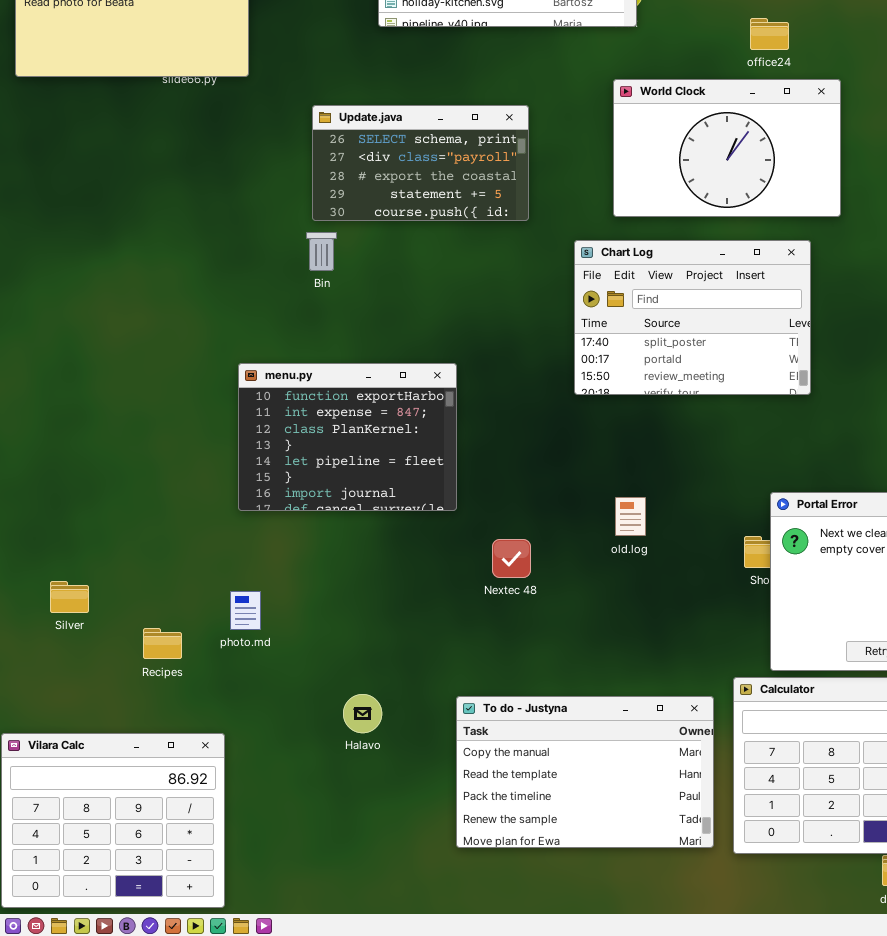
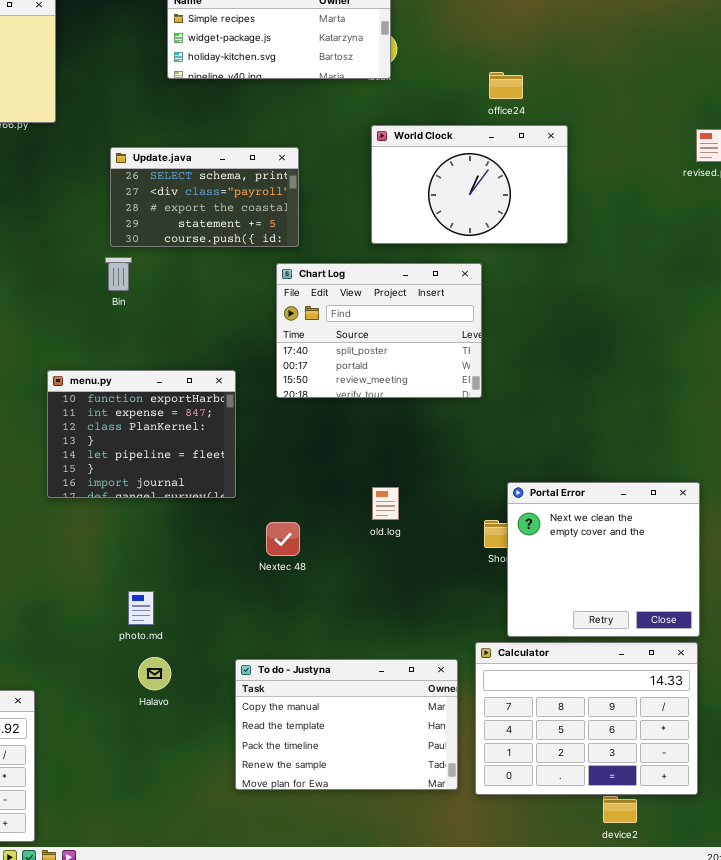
Chart Log: [574,240,811,395] -> [276,263,482,398], moved
photo.md: [230,591,261,630] -> [128,591,154,625], moved

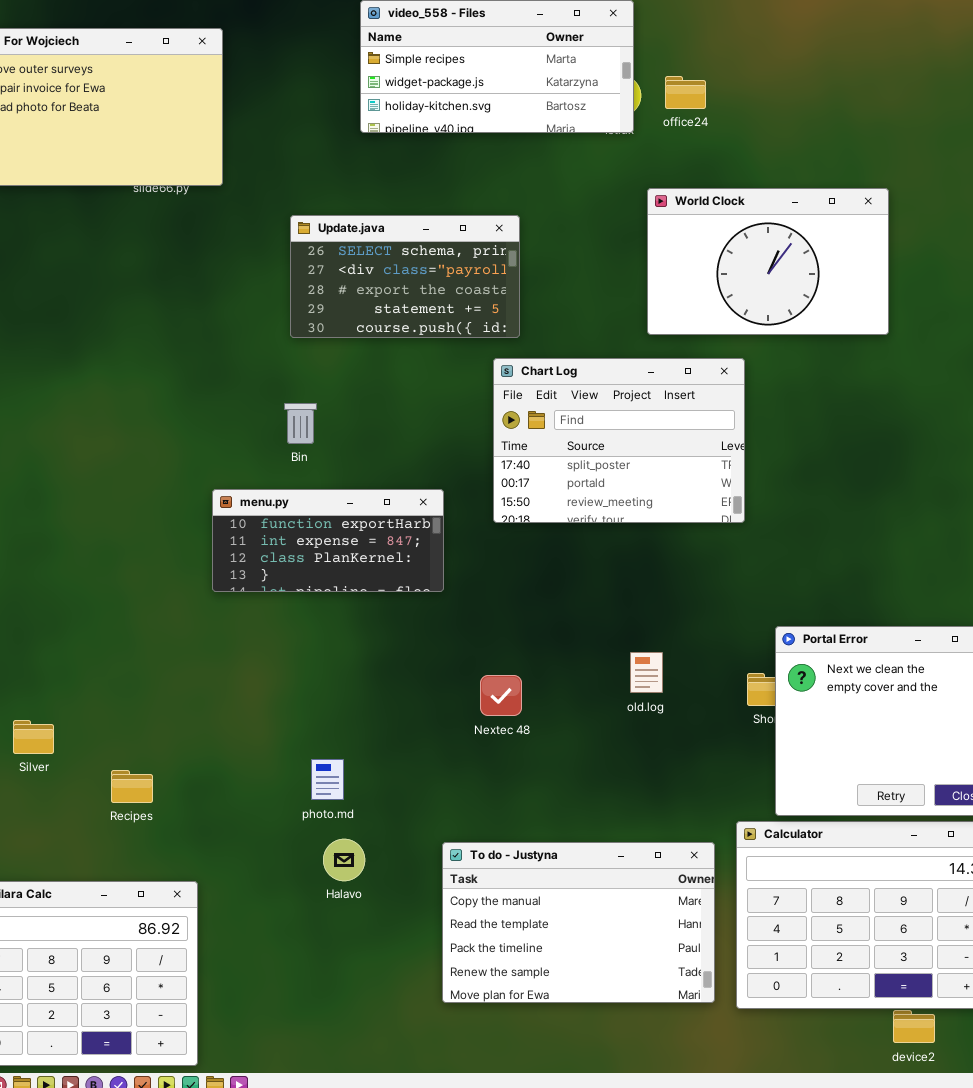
office24: [489,72,523,99] -> [665,76,706,109], moved
World Clock: [371,125,568,244] -> [647,188,889,335], moved
Bin: [105,257,132,291] -> [284,403,317,444], moved
menu.py: [47,370,236,498] -> [212,489,444,592], resized
old.log: [372,487,399,520] -> [630,652,663,693], moved

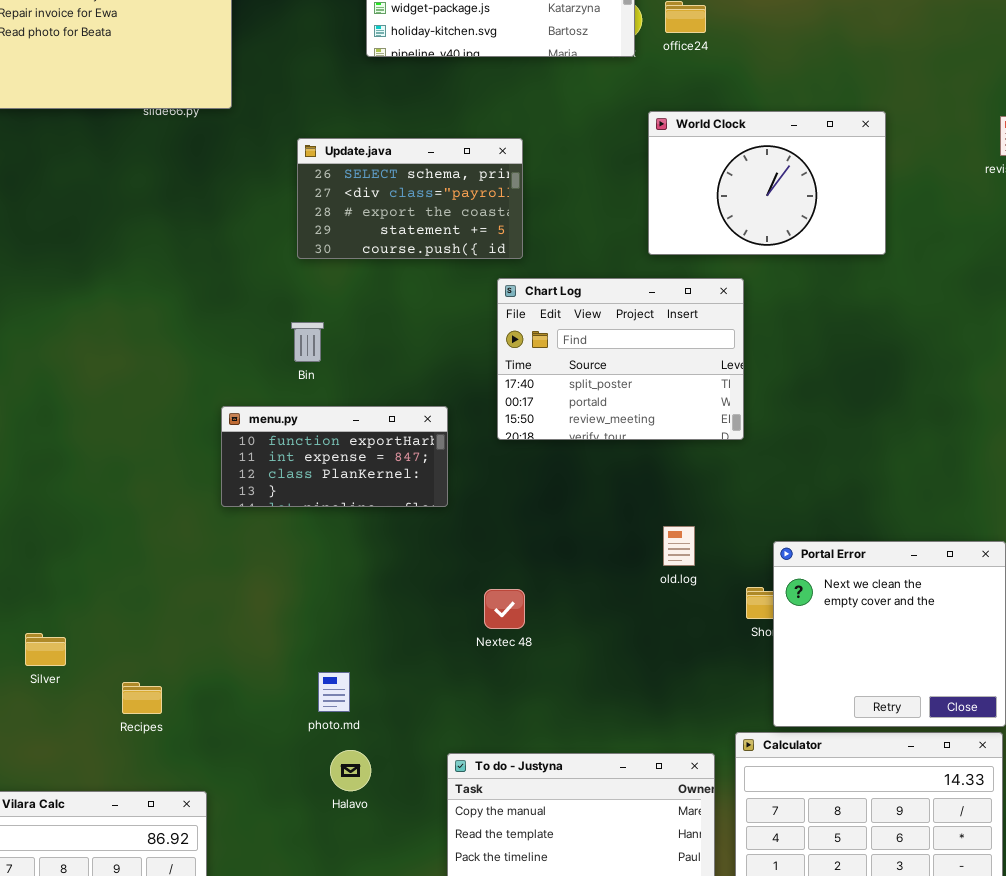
old.log: [630,652,663,693] -> [663,526,695,566], moved

